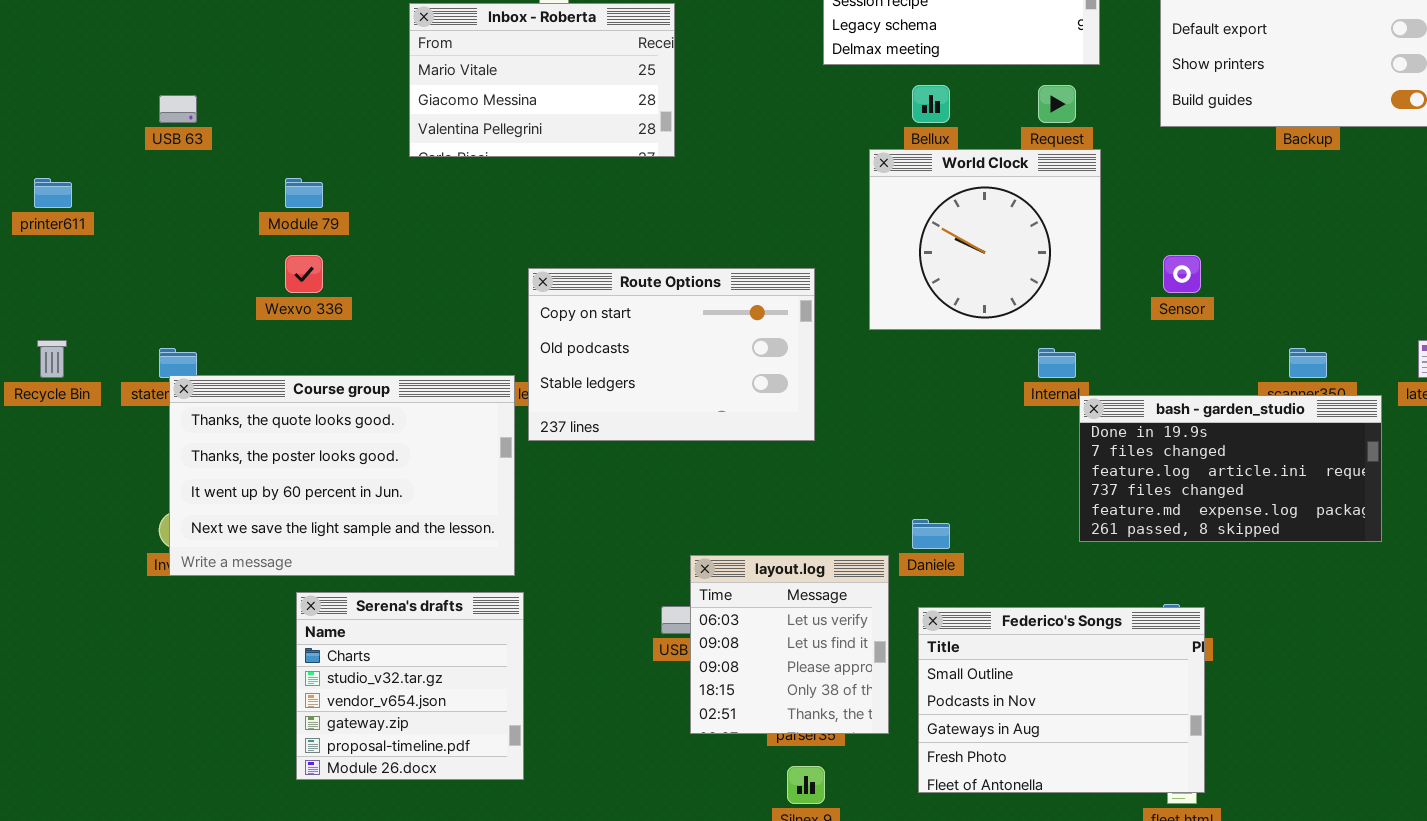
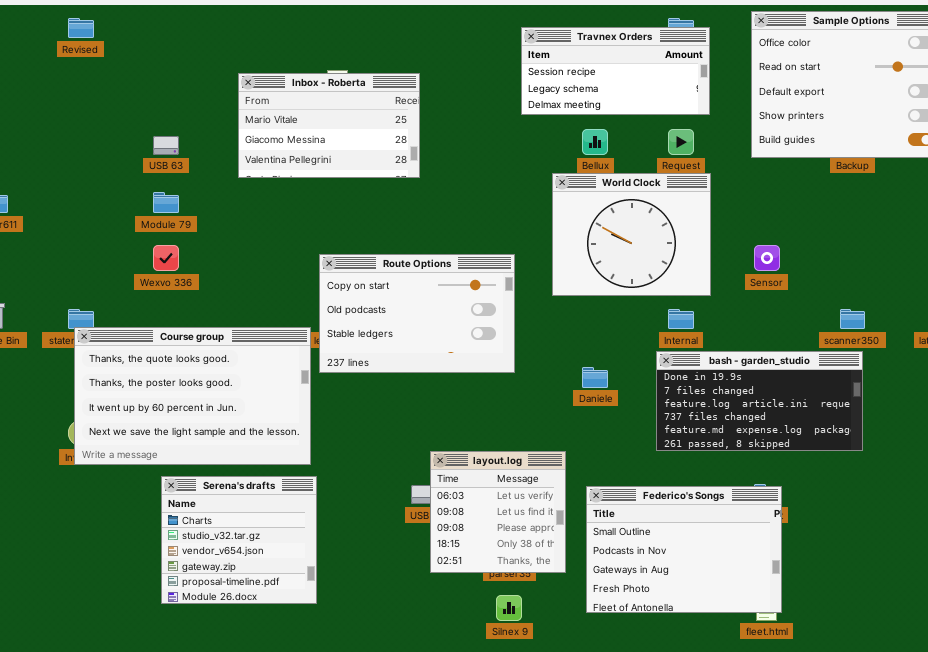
USB 63: [159,95,197,123] -> [153,136,179,155], moved
bash - garden_studio: [1079,395,1382,542] -> [656,351,863,451], moved
Daniele: [912,519,950,549] -> [582,367,608,388], moved

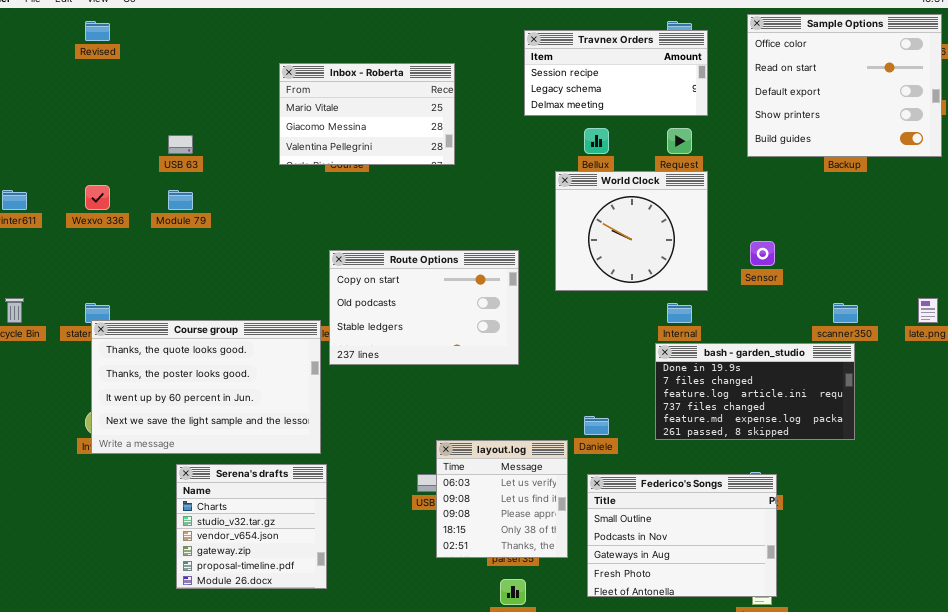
Inbox - Roberta: [238,73,420,178] -> [279,63,455,165], moved
Wexvo 336: [153,245,179,271] -> [85,185,110,210], moved
Daniele: [582,367,608,388] -> [584,416,609,435], moved

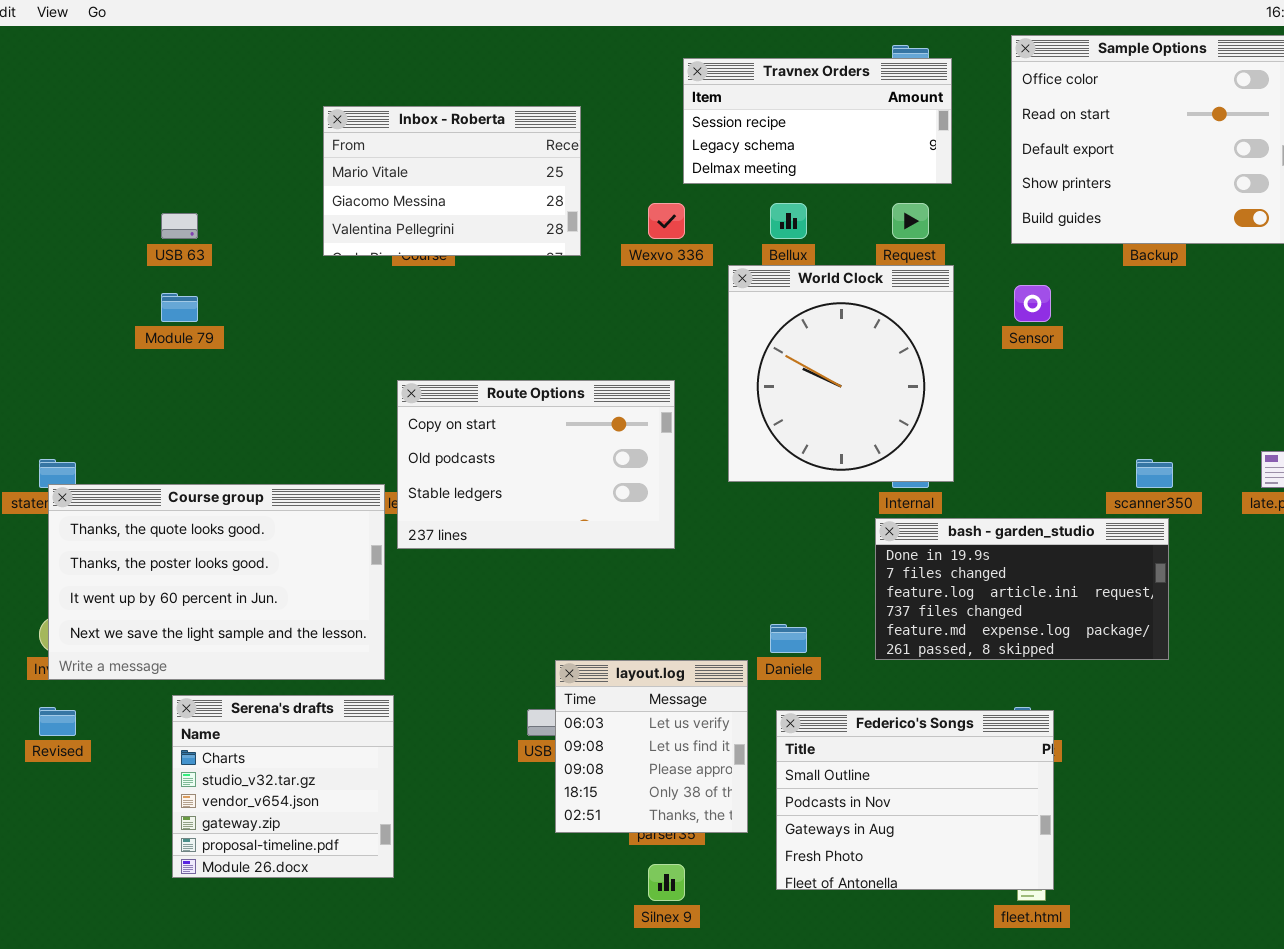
Revised: [85,21,110,41] -> [39,707,76,736], moved
World Clock: [555,171,708,291] -> [728,265,954,482], resized
Wexvo 336: [85,185,110,210] -> [648,203,685,239], moved
Sensor: [750,241,775,266] -> [1014,285,1051,322], moved

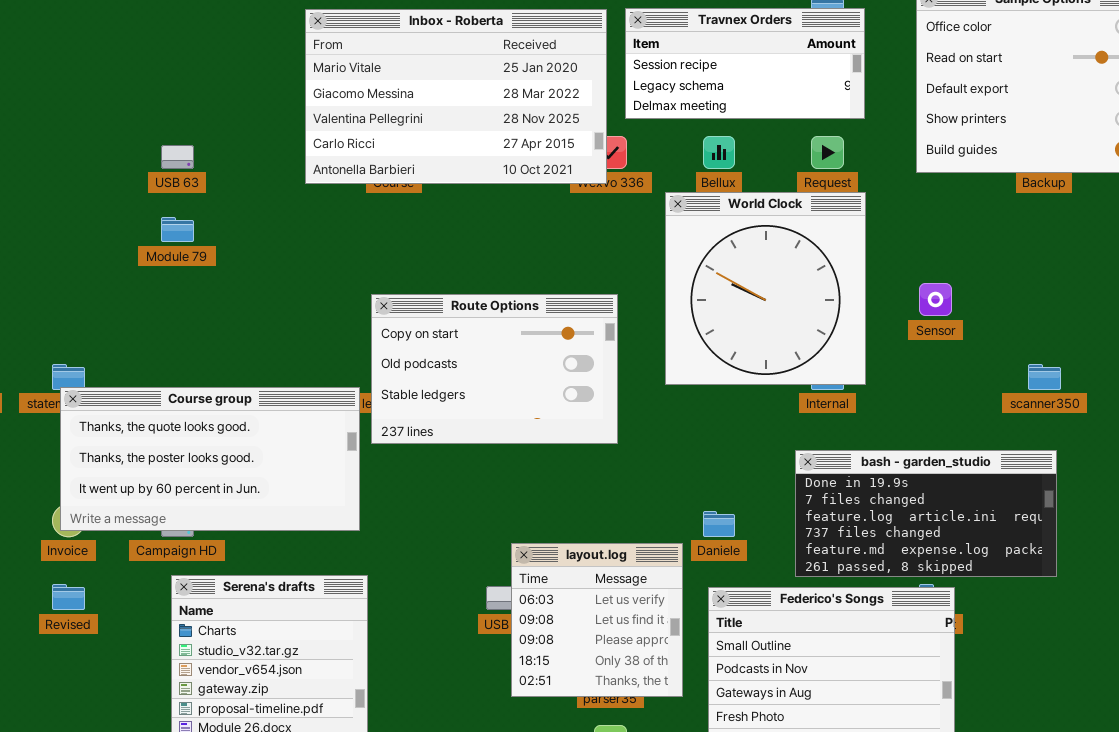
Inbox - Roberta: [323,106,581,256] -> [305,9,607,184], resized
Sensor: [1014,285,1051,322] -> [919,283,952,316], moved
Course group: [48,484,385,680] -> [60,387,360,531], resized
bash - garden_studio: [875,518,1169,660] -> [795,450,1057,577], moved

